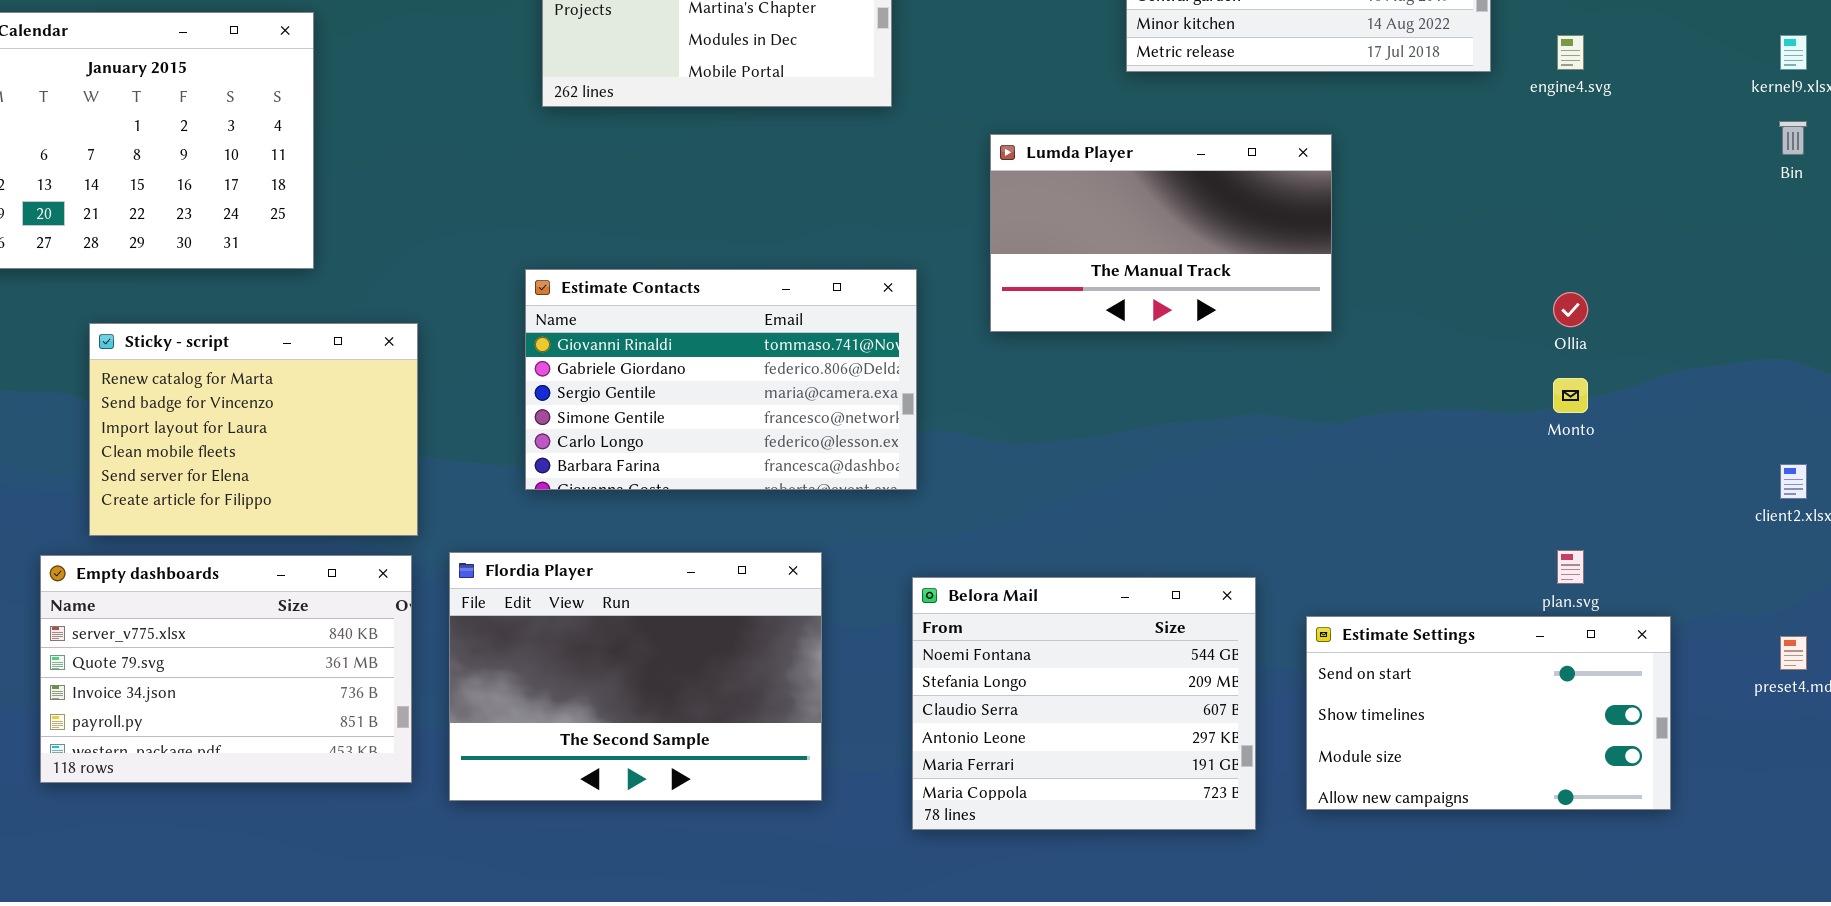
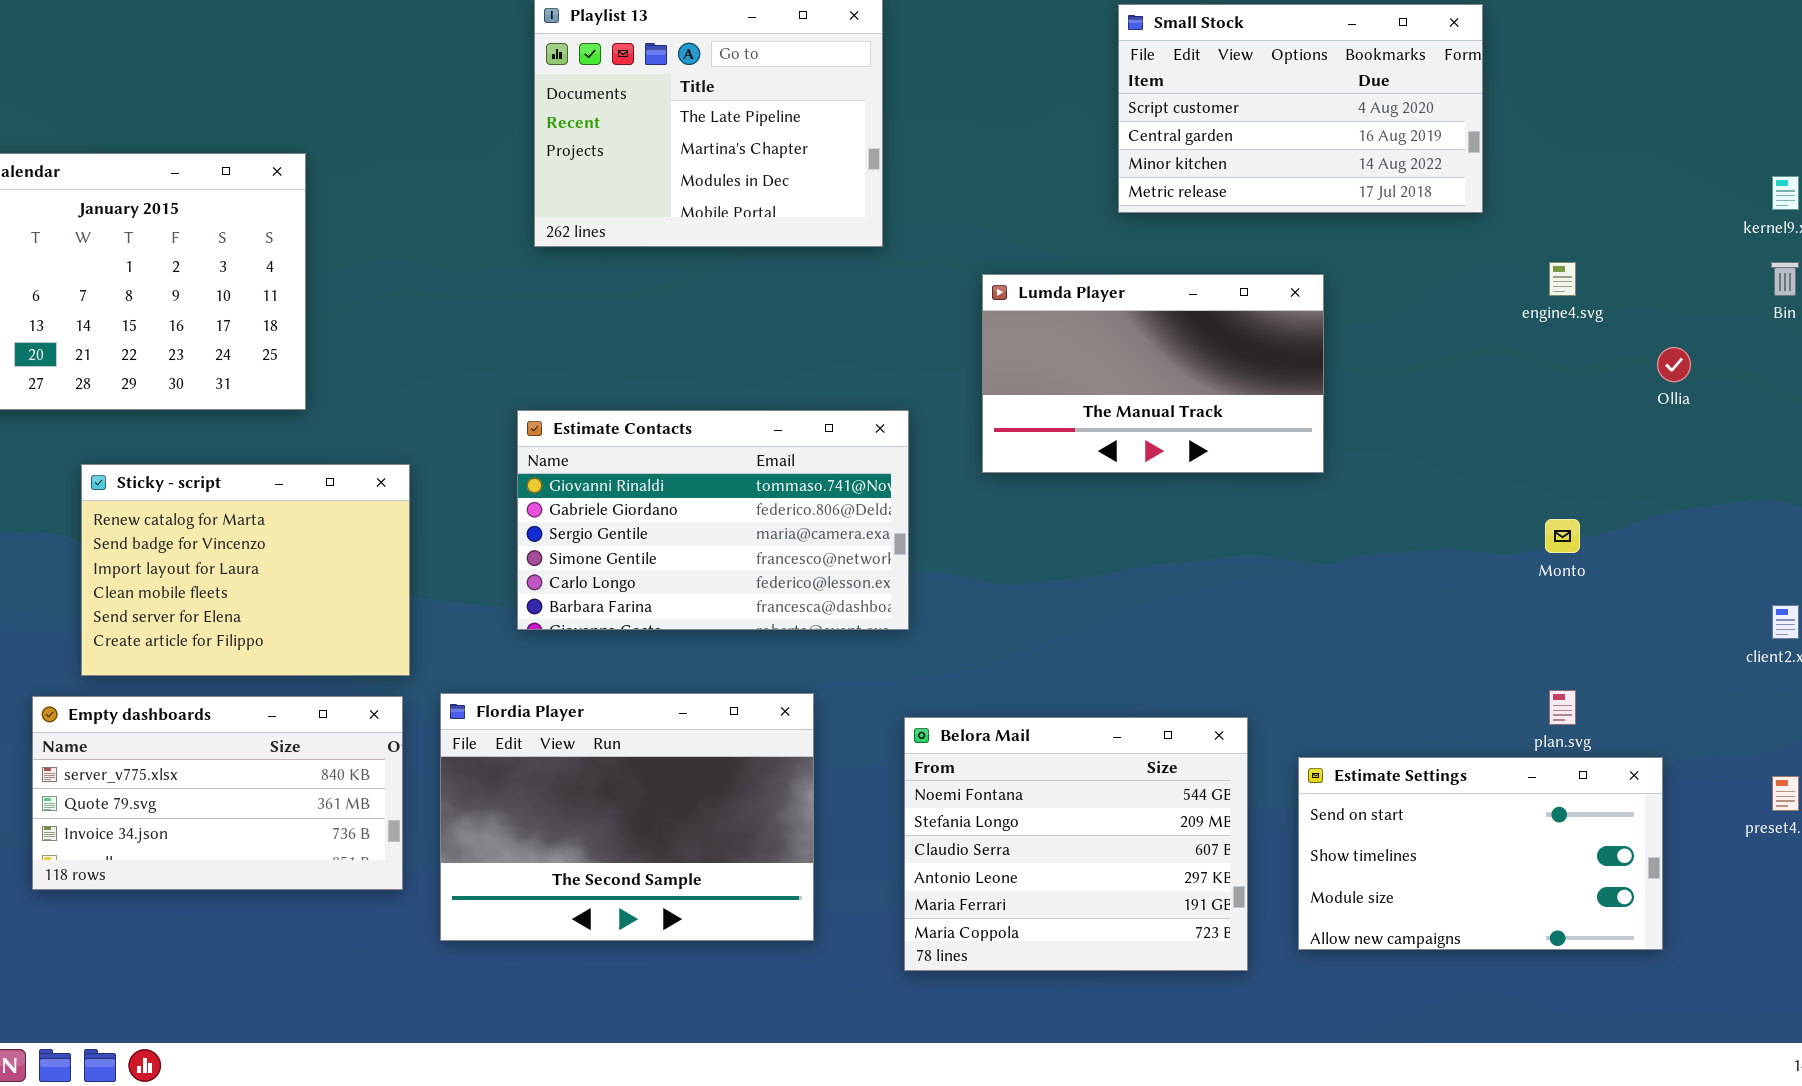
engine4.svg: [1557,35,1584,70] -> [1549,262,1576,296], moved
Ollia: [1553,292,1588,327] -> [1657,347,1691,382], moved
Empty dashboards: [40,555,412,783] -> [32,696,403,890], resized

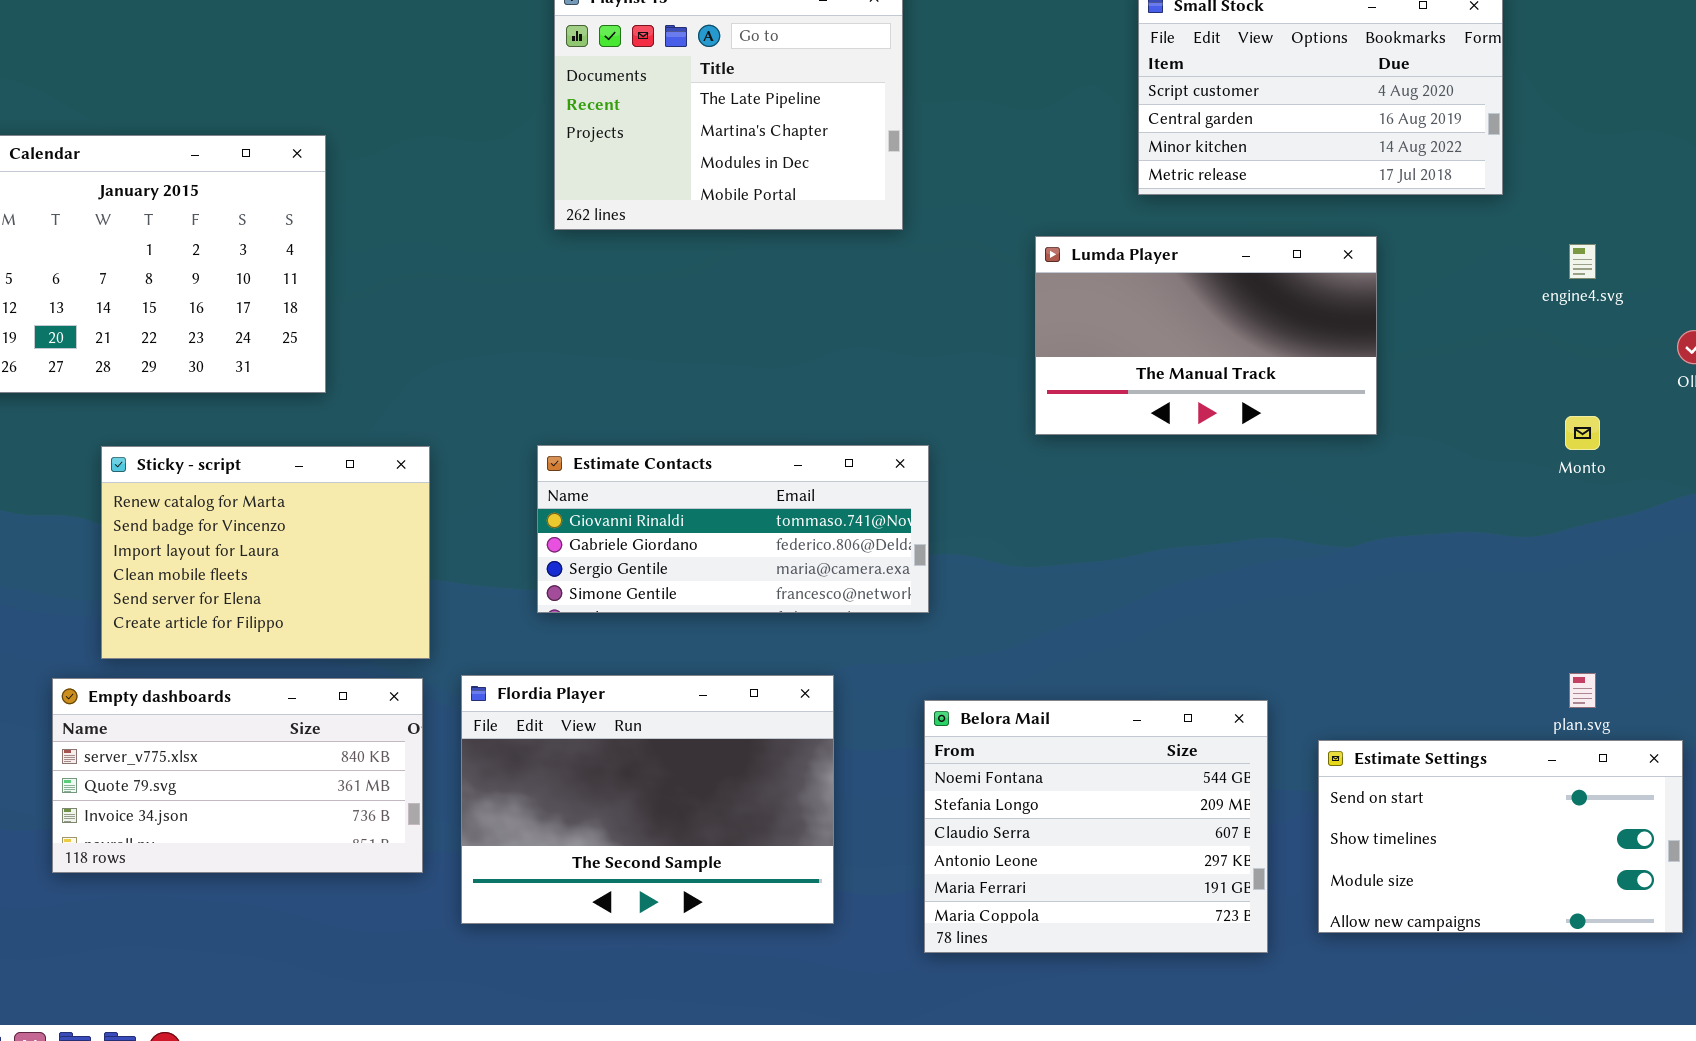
Lumda Player: [982,274,1324,473] -> [1035,236,1377,435], moved
Estimate Contacts: [517,410,909,630] -> [537,445,929,613], resized
Monto: [1545,519,1580,553] -> [1565,416,1600,450], moved

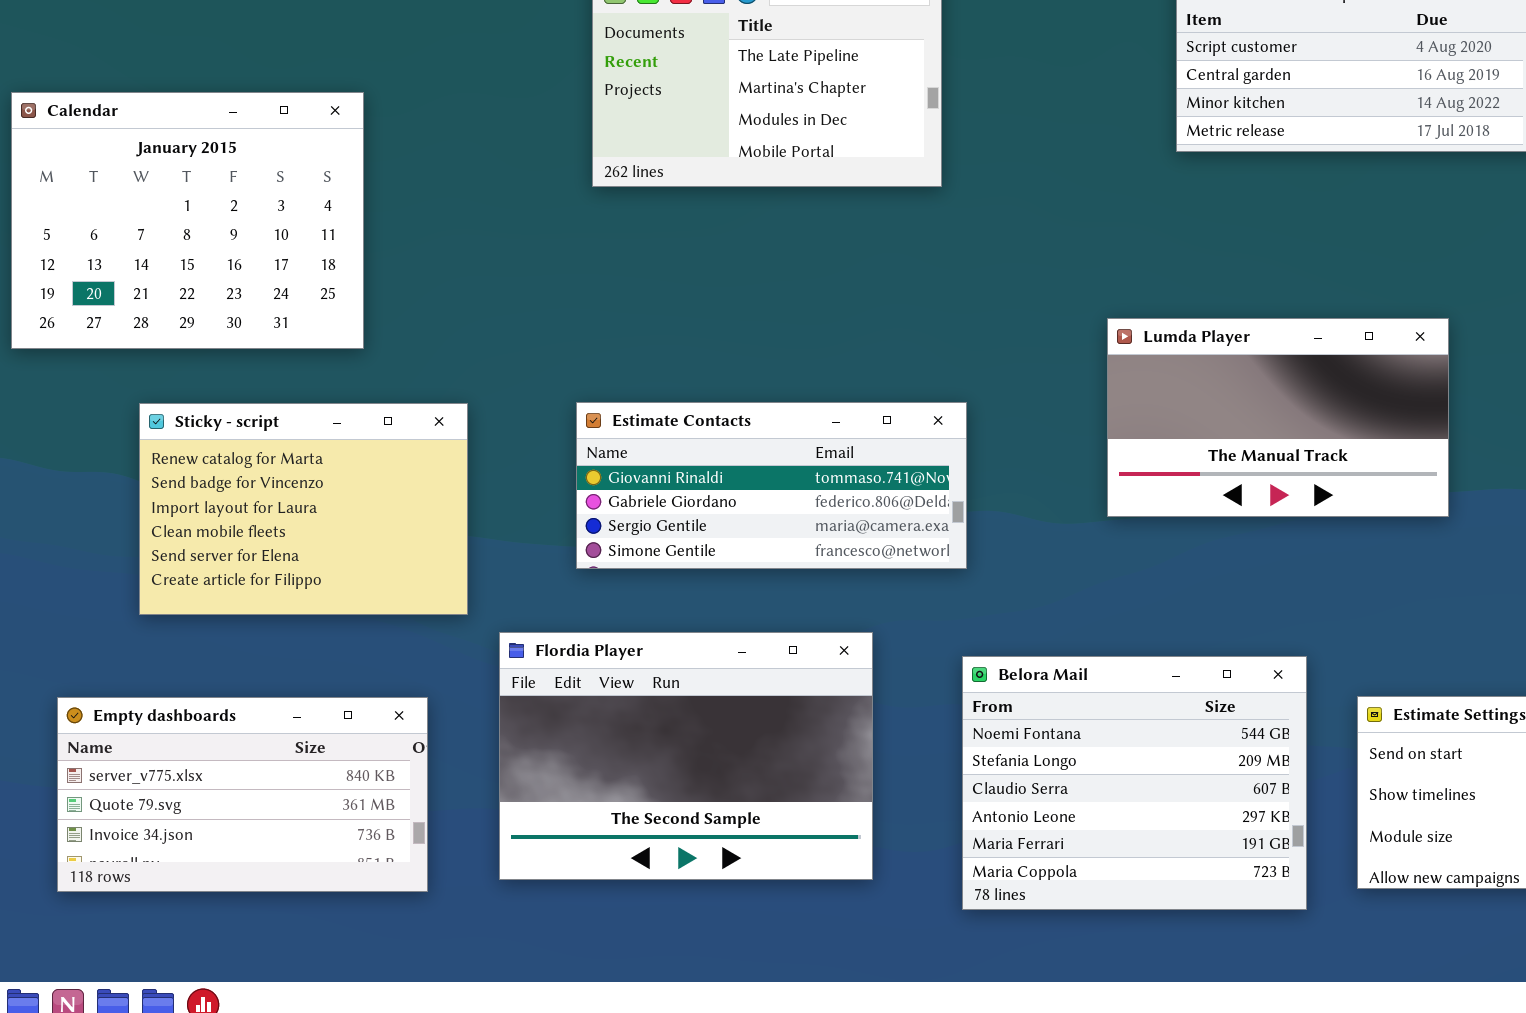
Lumda Player: [1035,236,1377,435] -> [1107,318,1449,517], moved
Empty dashboards: [52,678,423,873] -> [57,697,428,892], moved

